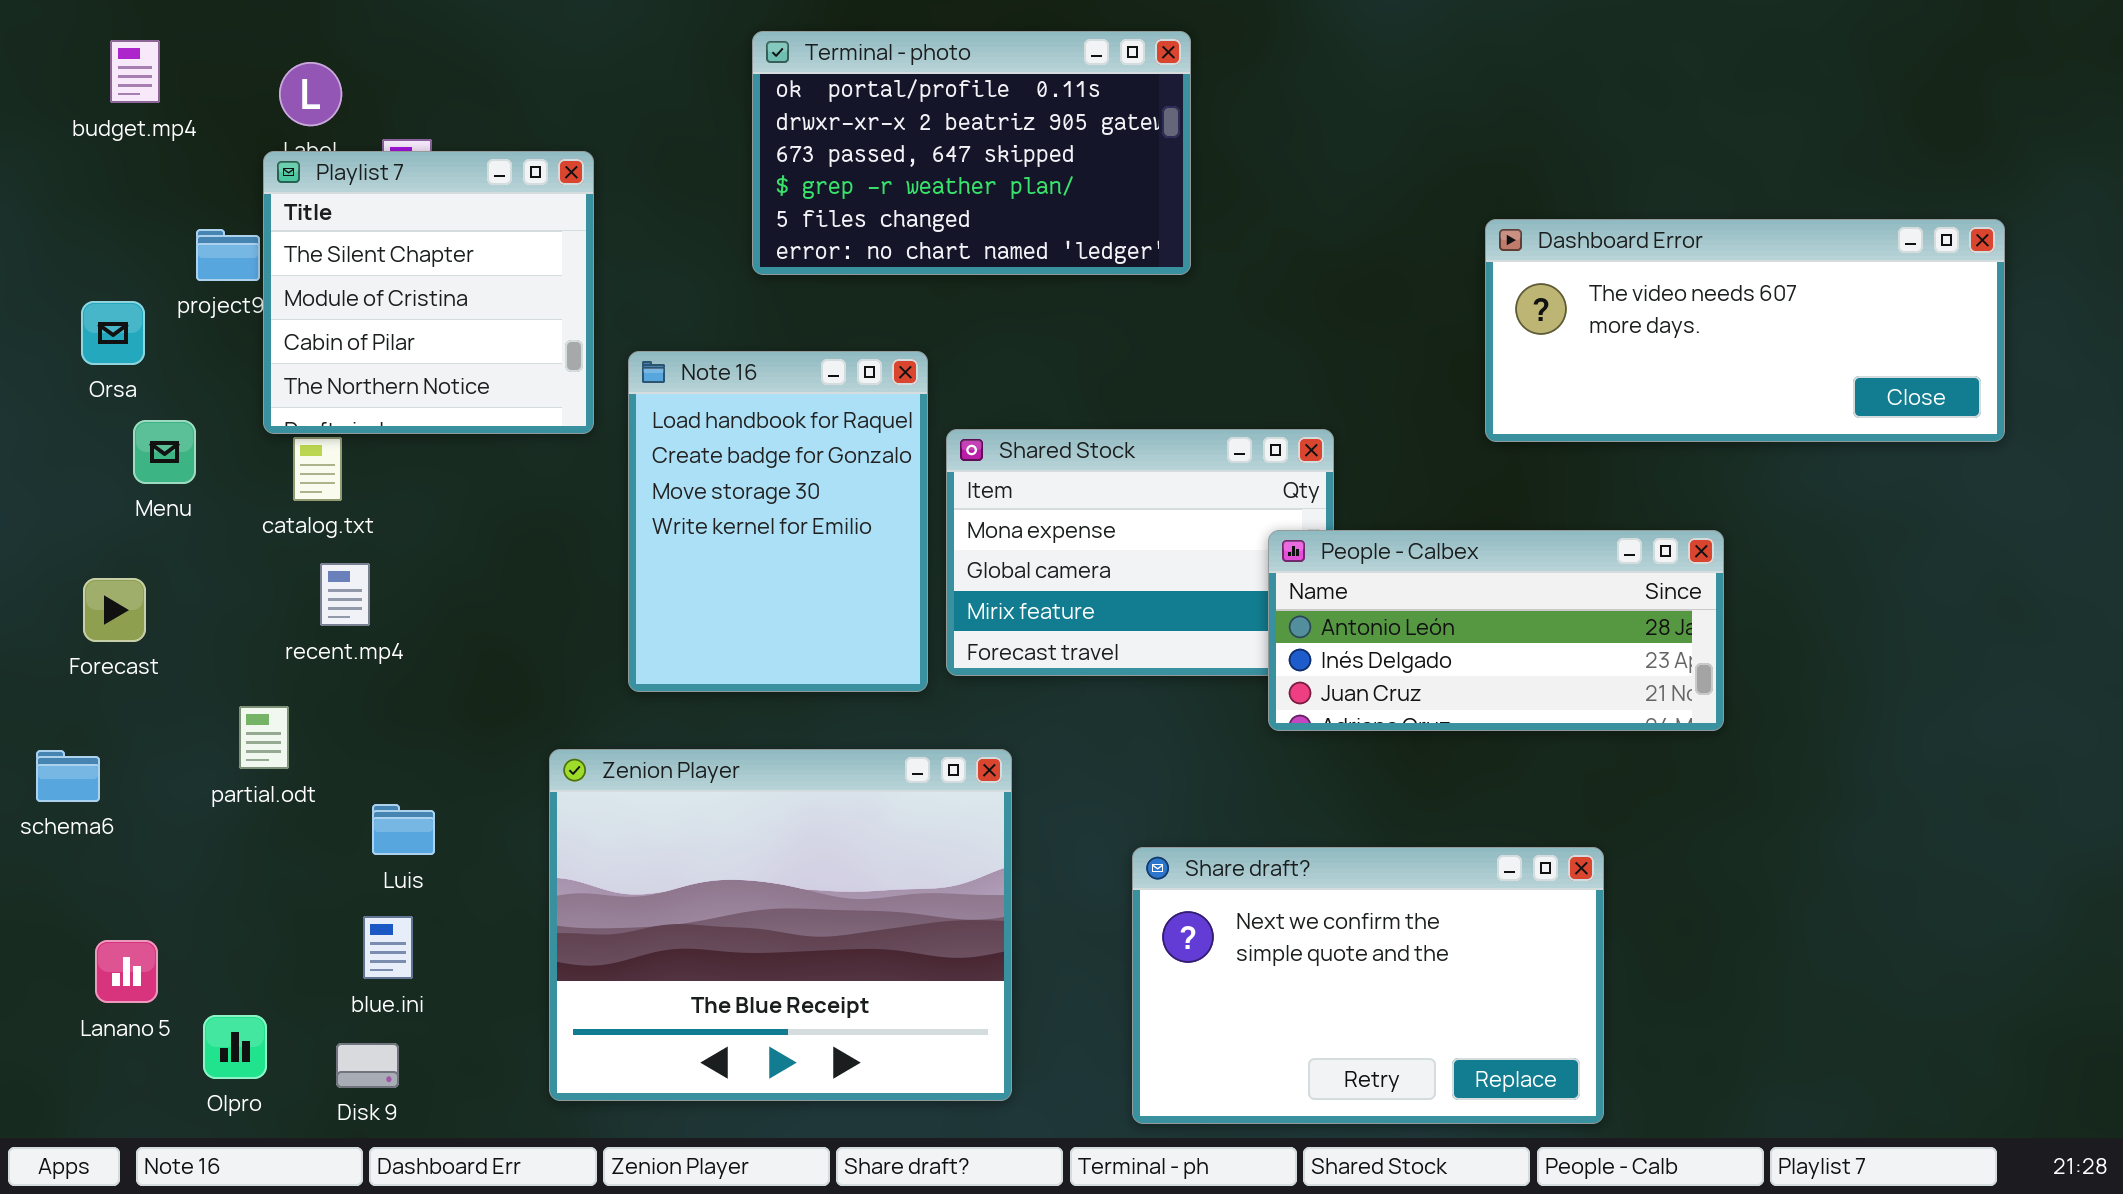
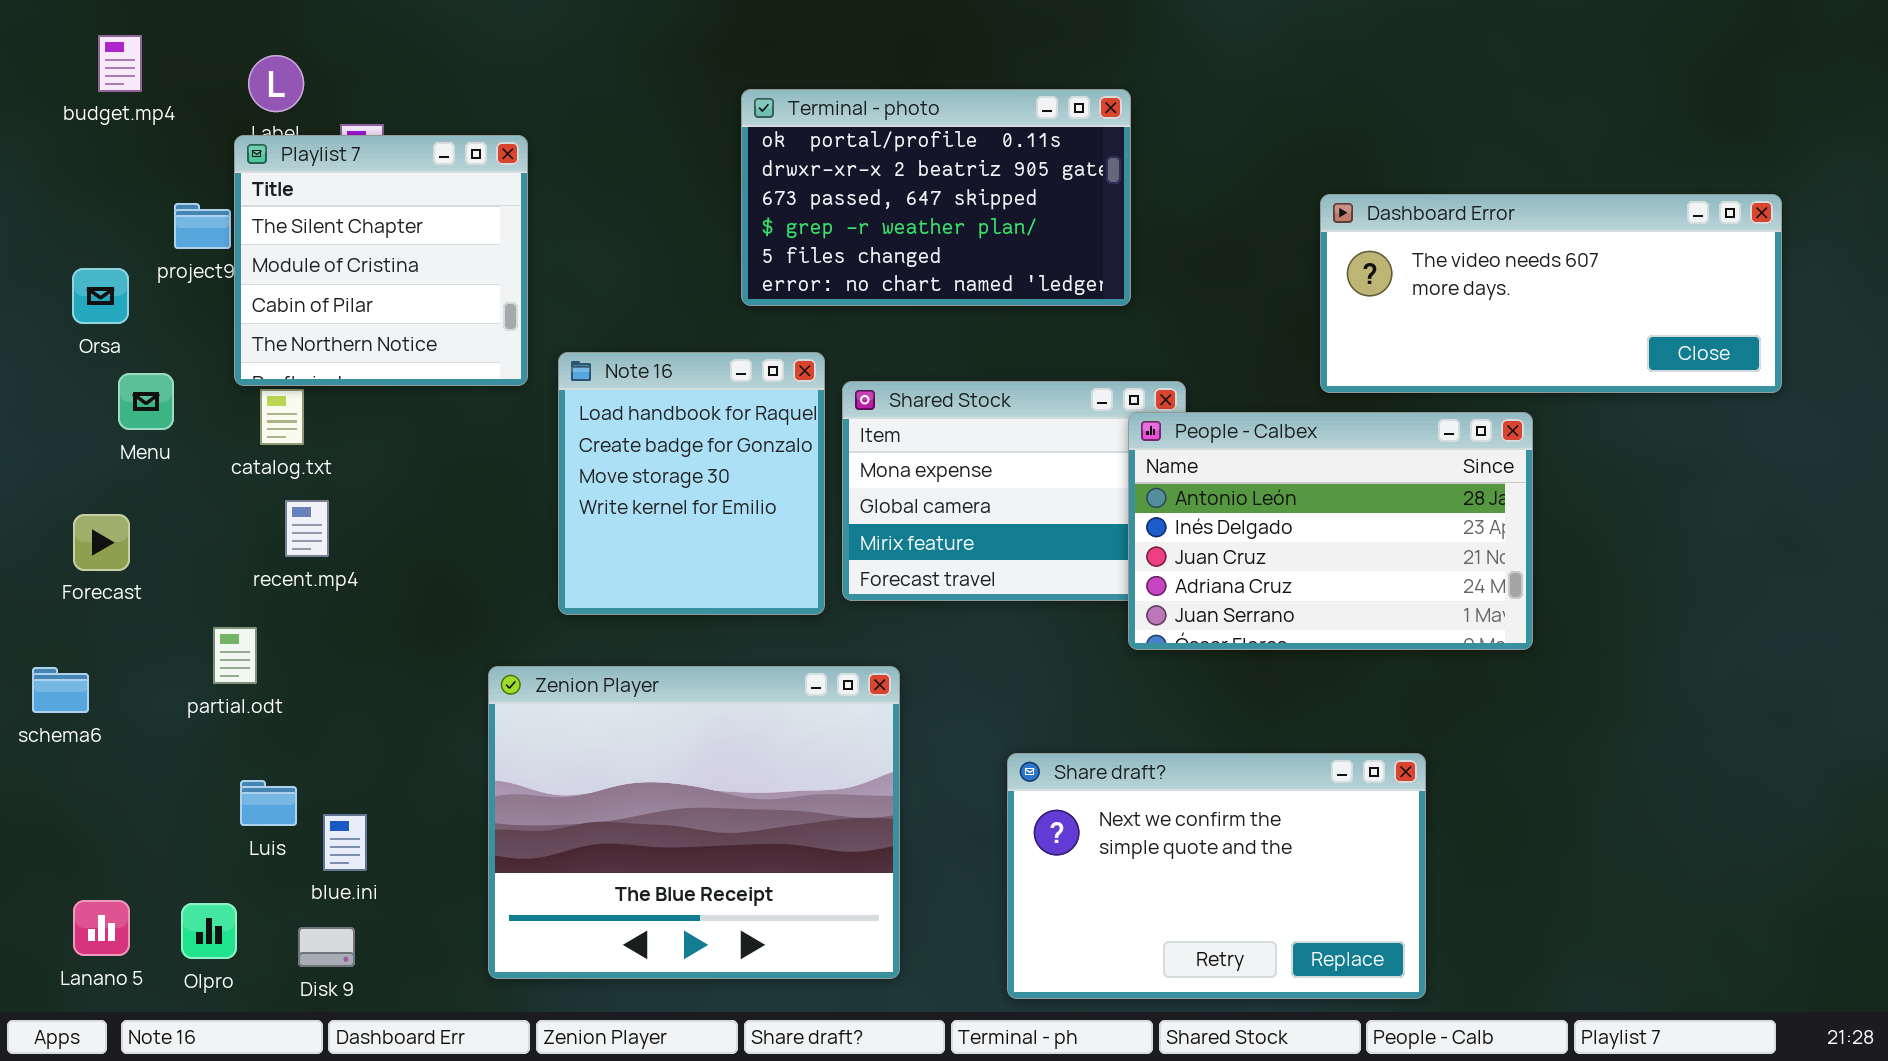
Terminal - photo: [752,31,1191,275] -> [741,89,1131,306], moved
Note 16: [628,351,928,692] -> [558,352,825,615], resized
People - Calbex: [1268,530,1724,731] -> [1128,412,1533,650], resized
Luis: [372,804,435,855] -> [240,780,297,826], moved
Lanano 5: [95,940,158,1003] -> [73,900,130,956], moved

